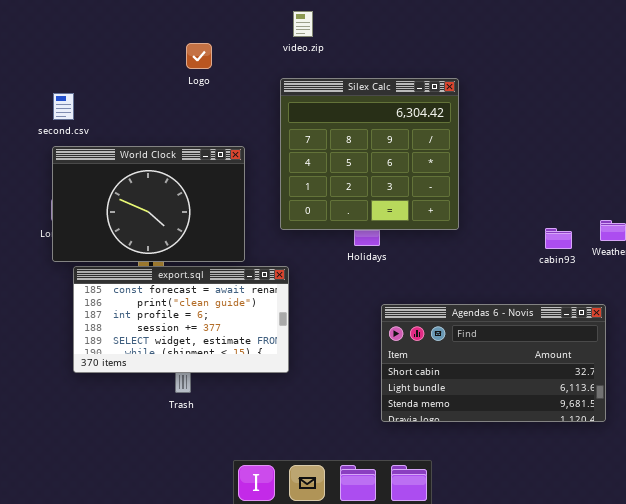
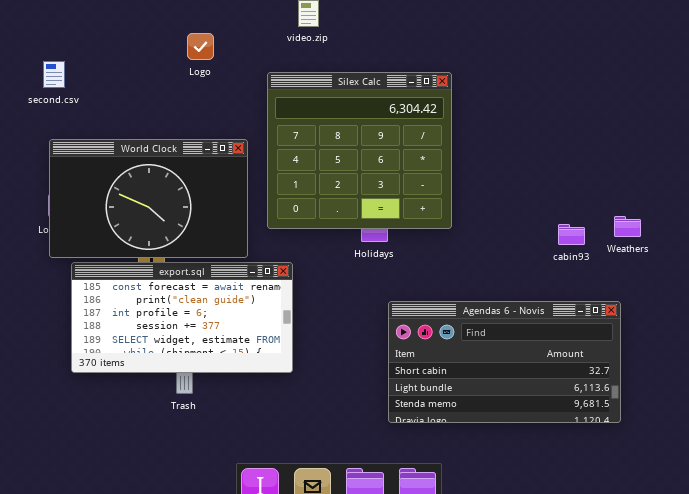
Silex Calc: [280,78,459,230] -> [267,72,452,229], moved
second.csv: [53,93,74,120] -> [43,61,65,88], moved

